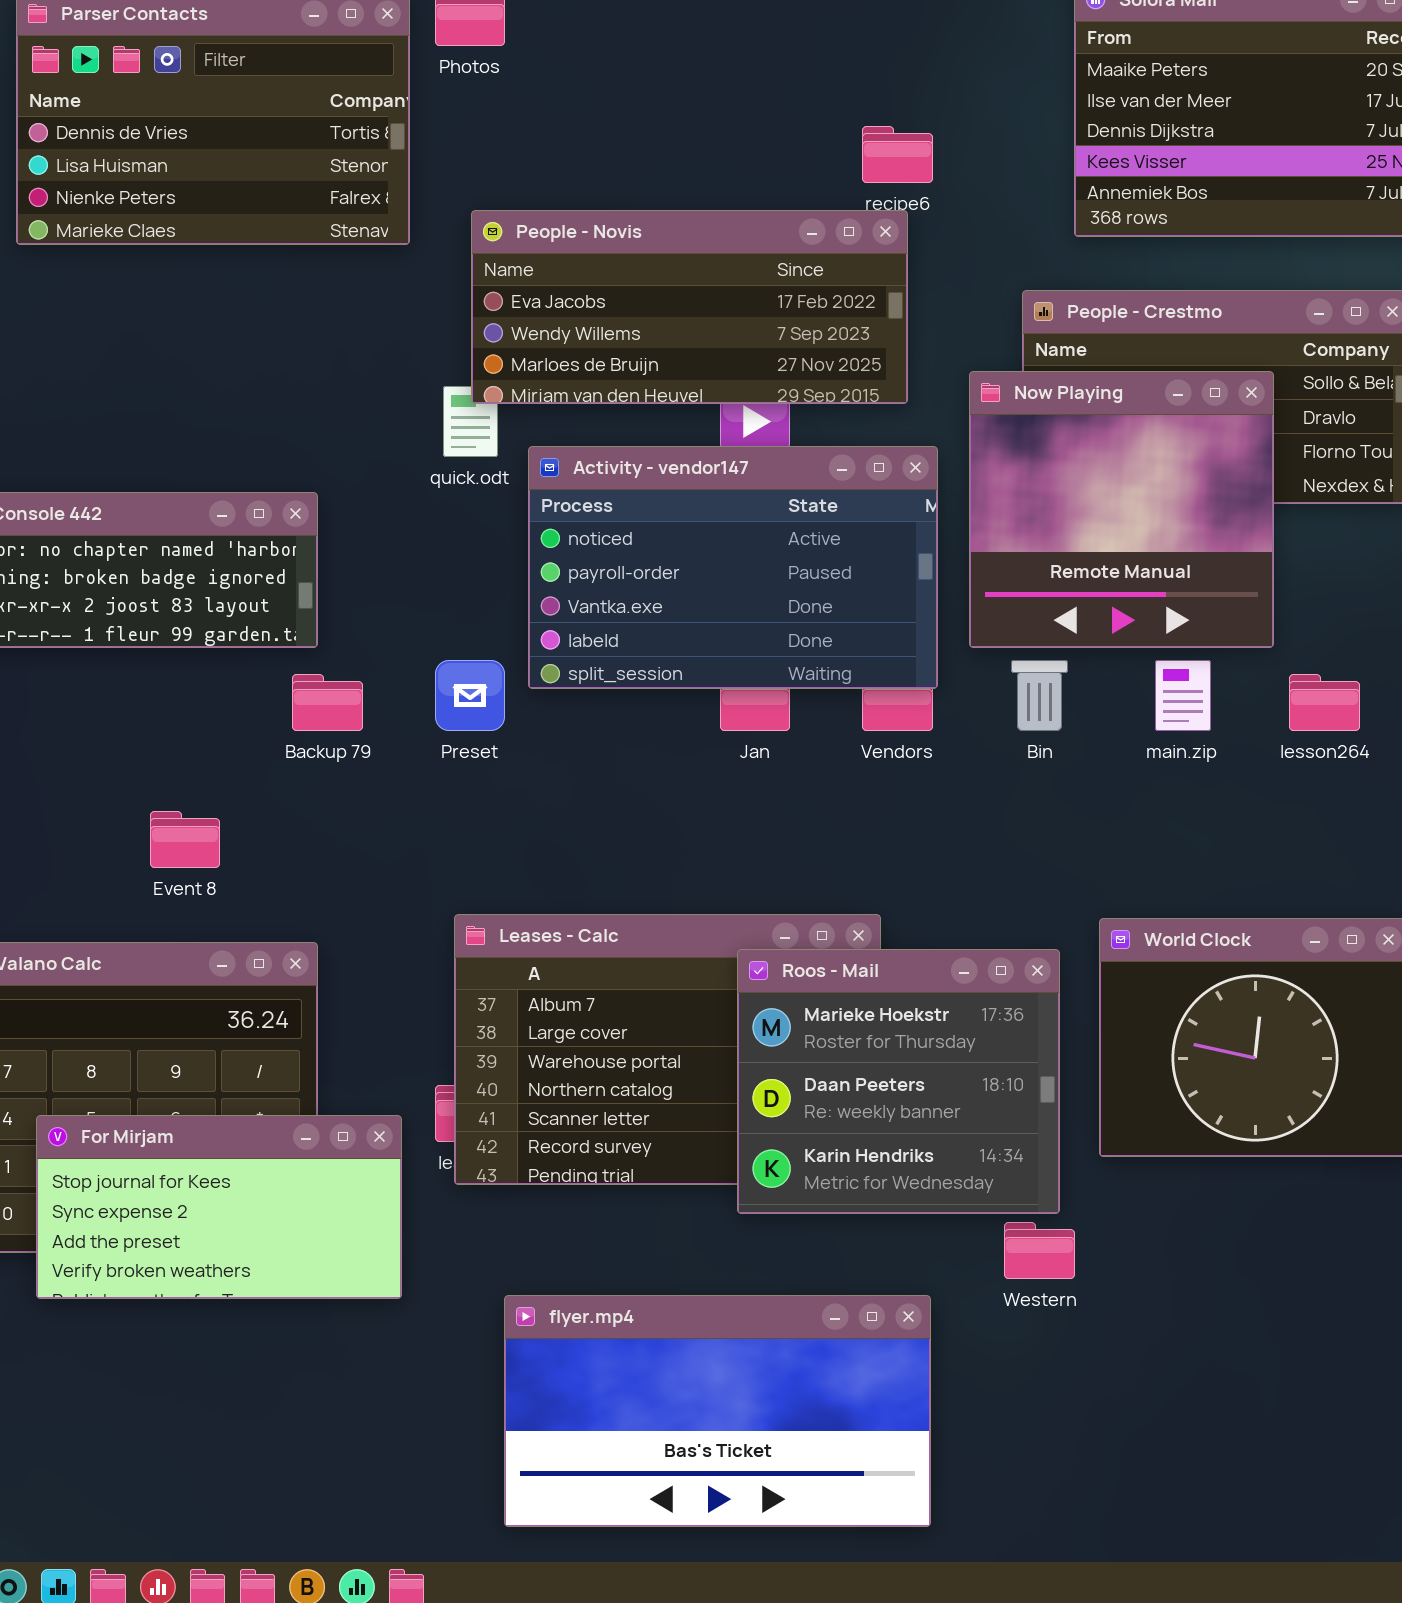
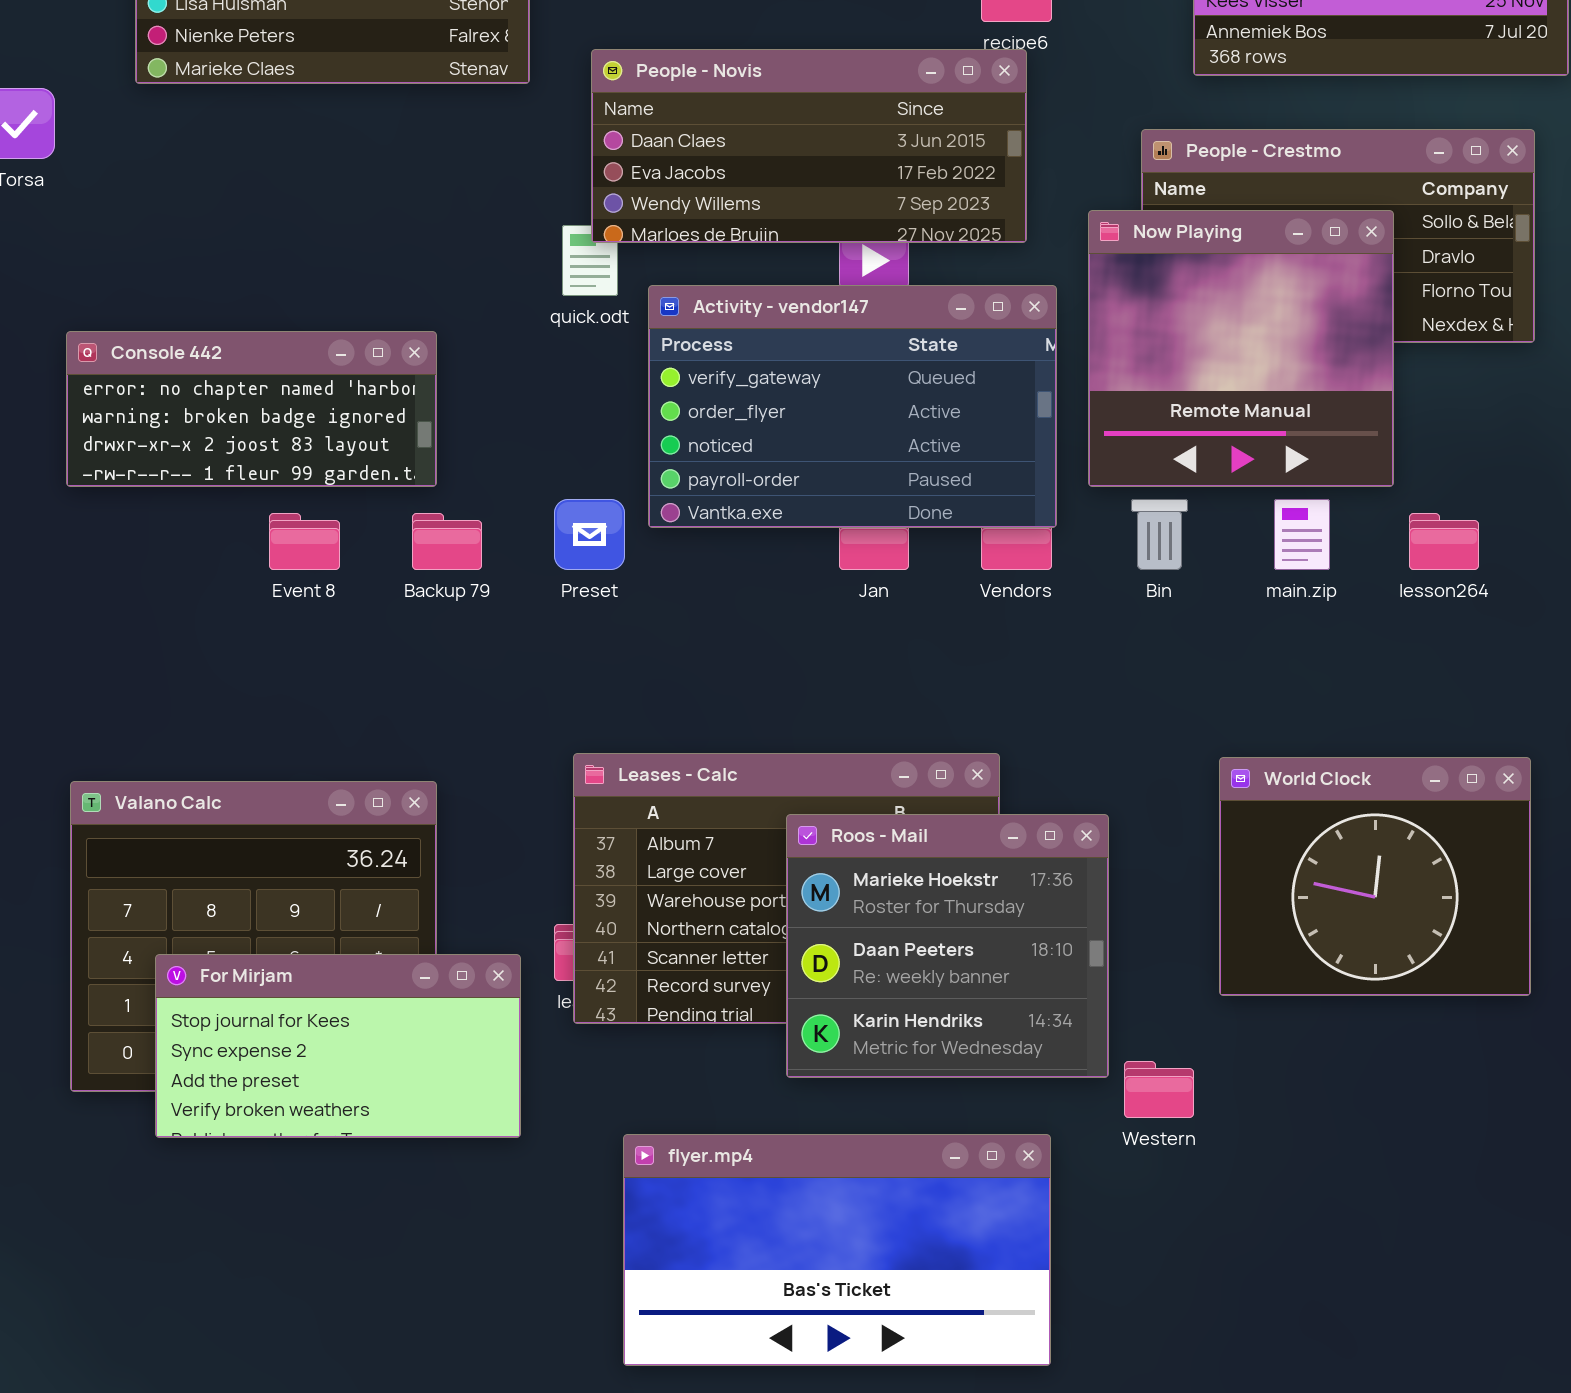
People - Novis: [471,210,908,404] -> [591,49,1027,243], scrolled up 1 row
Activity - vendor147: [528,446,938,689] -> [648,285,1057,528], scrolled up 2 rows
Event 8: [150,811,220,868] -> [269,513,340,570], moved
Roos - Mail: [737,949,1060,1214] -> [786,814,1109,1078], moved

